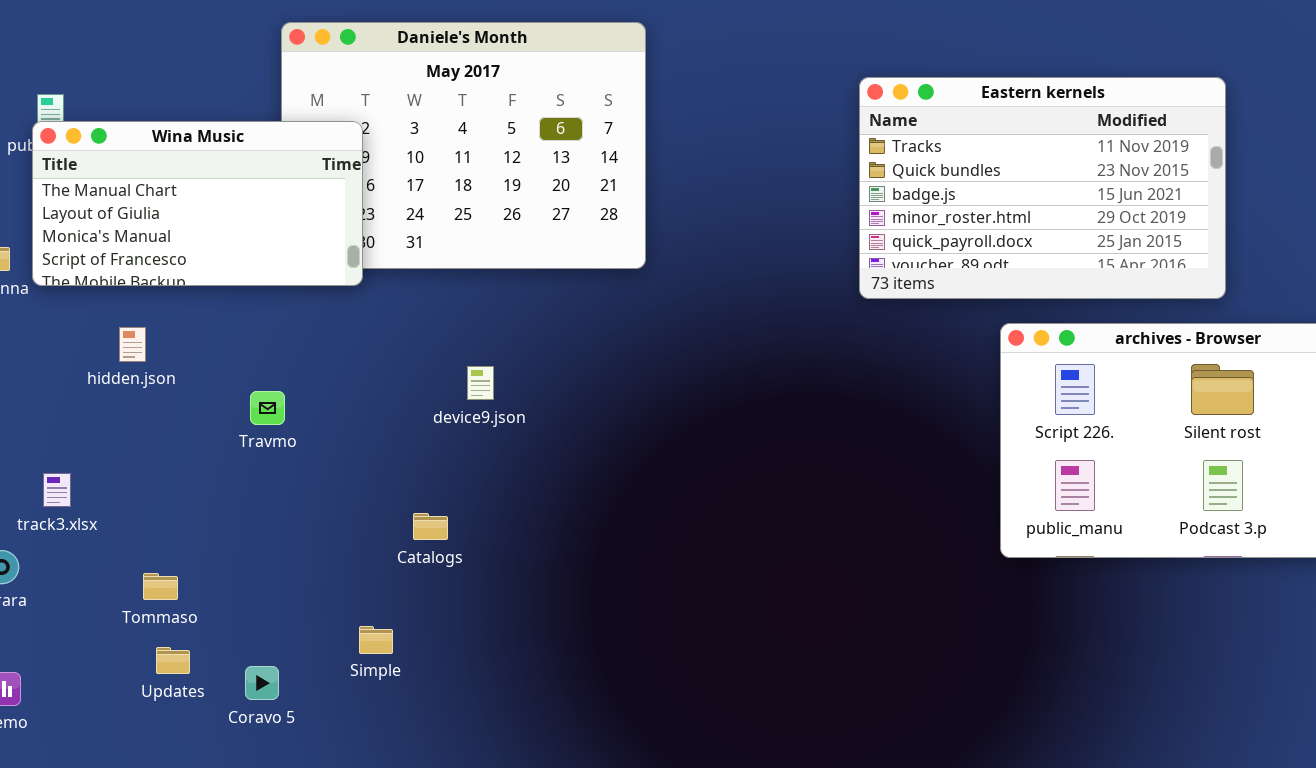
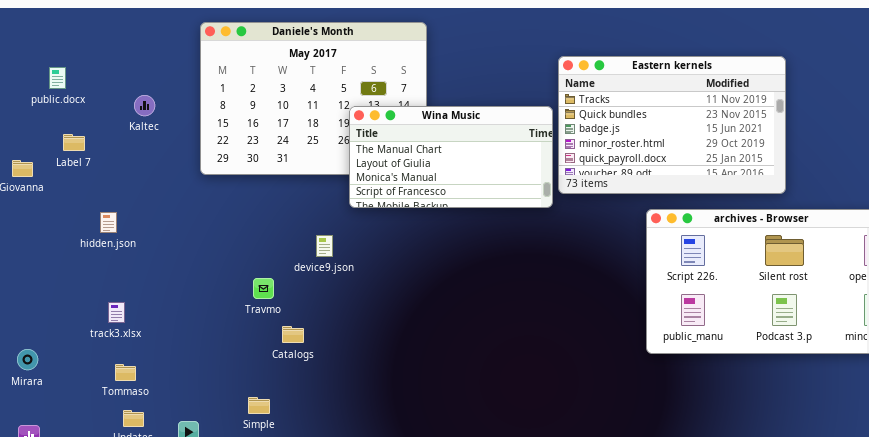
Wina Music: [32,121,363,286] -> [349,106,553,208], moved
Travmo: [250,391,285,425] -> [253,278,274,299], moved
track3.xlsx: [43,473,71,507] -> [108,302,125,323], moved

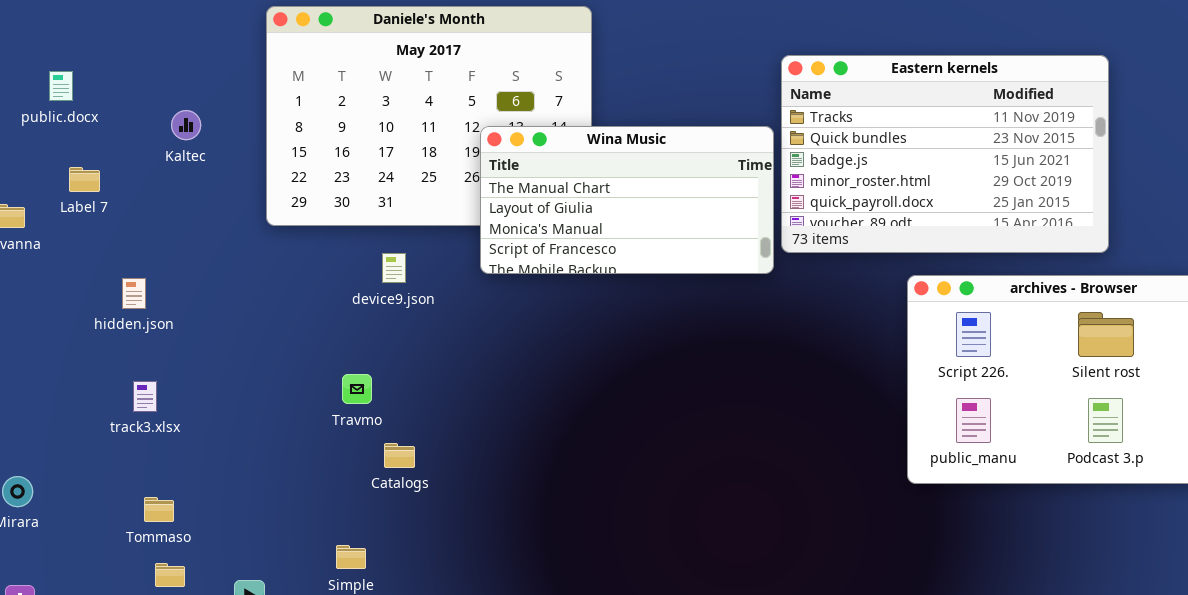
device9.json: [316,235,333,257] -> [382,253,406,283], moved
track3.xlsx: [108,302,125,323] -> [133,381,157,412], moved

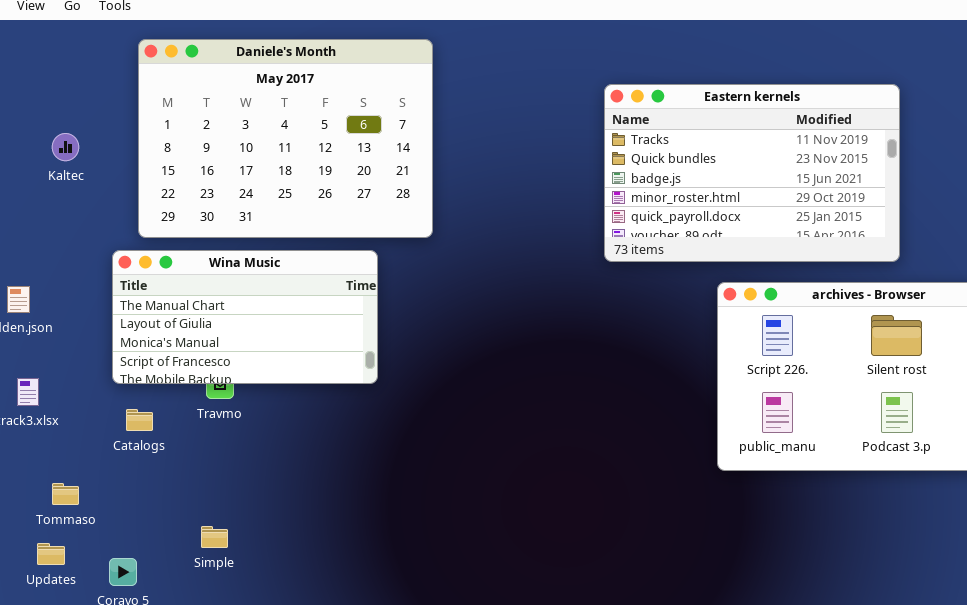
Wina Music: [480,126,774,274] -> [112,250,378,384], moved
Catalogs: [384,443,415,468] -> [126,409,153,431], moved
Tommaso: [144,497,174,522] -> [52,483,79,505], moved

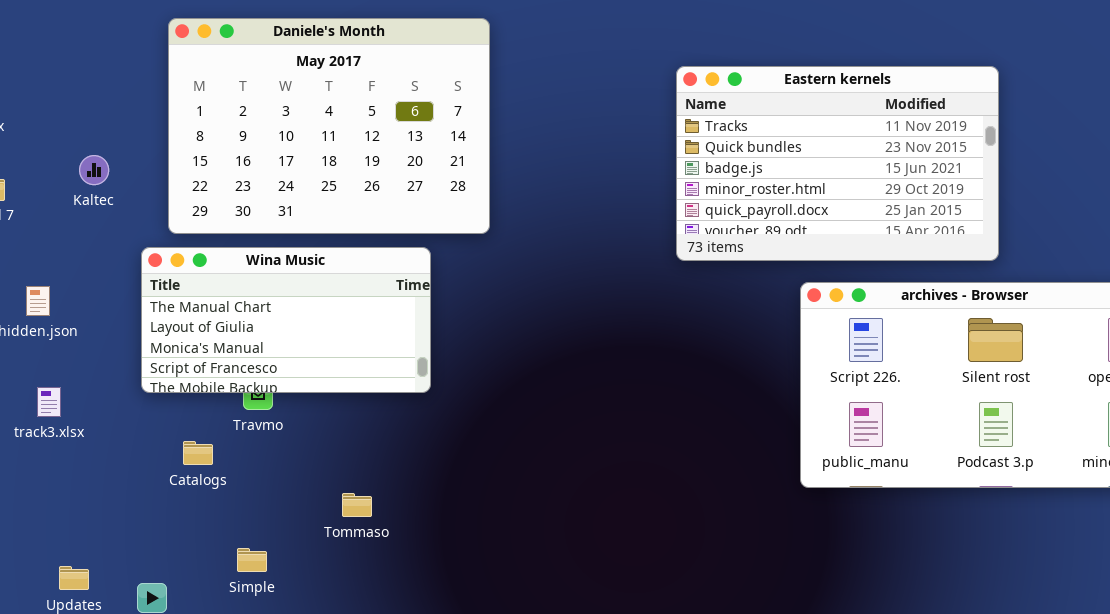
Kaltec: [52,133,79,161] -> [79,155,109,185], moved
Catalogs: [126,409,153,431] -> [183,441,213,465], moved
Tommaso: [52,483,79,505] -> [342,493,372,517], moved

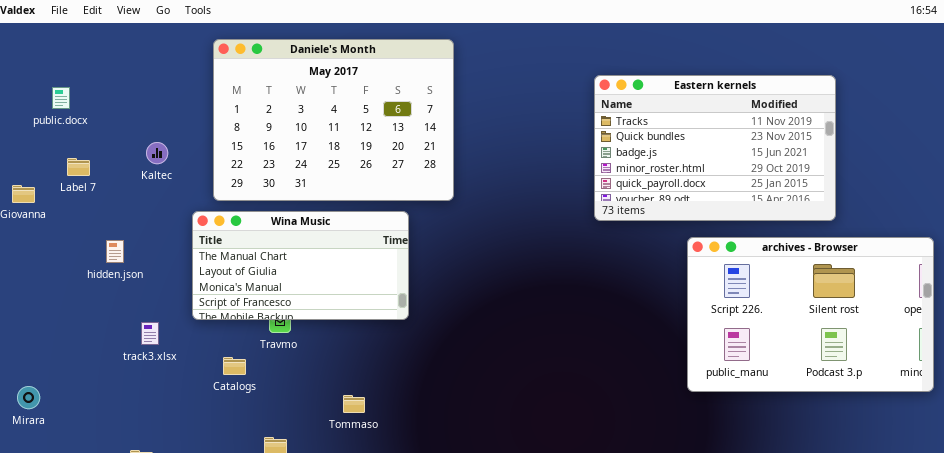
track3.xlsx: [37,387,61,417] -> [141,322,159,345], moved

